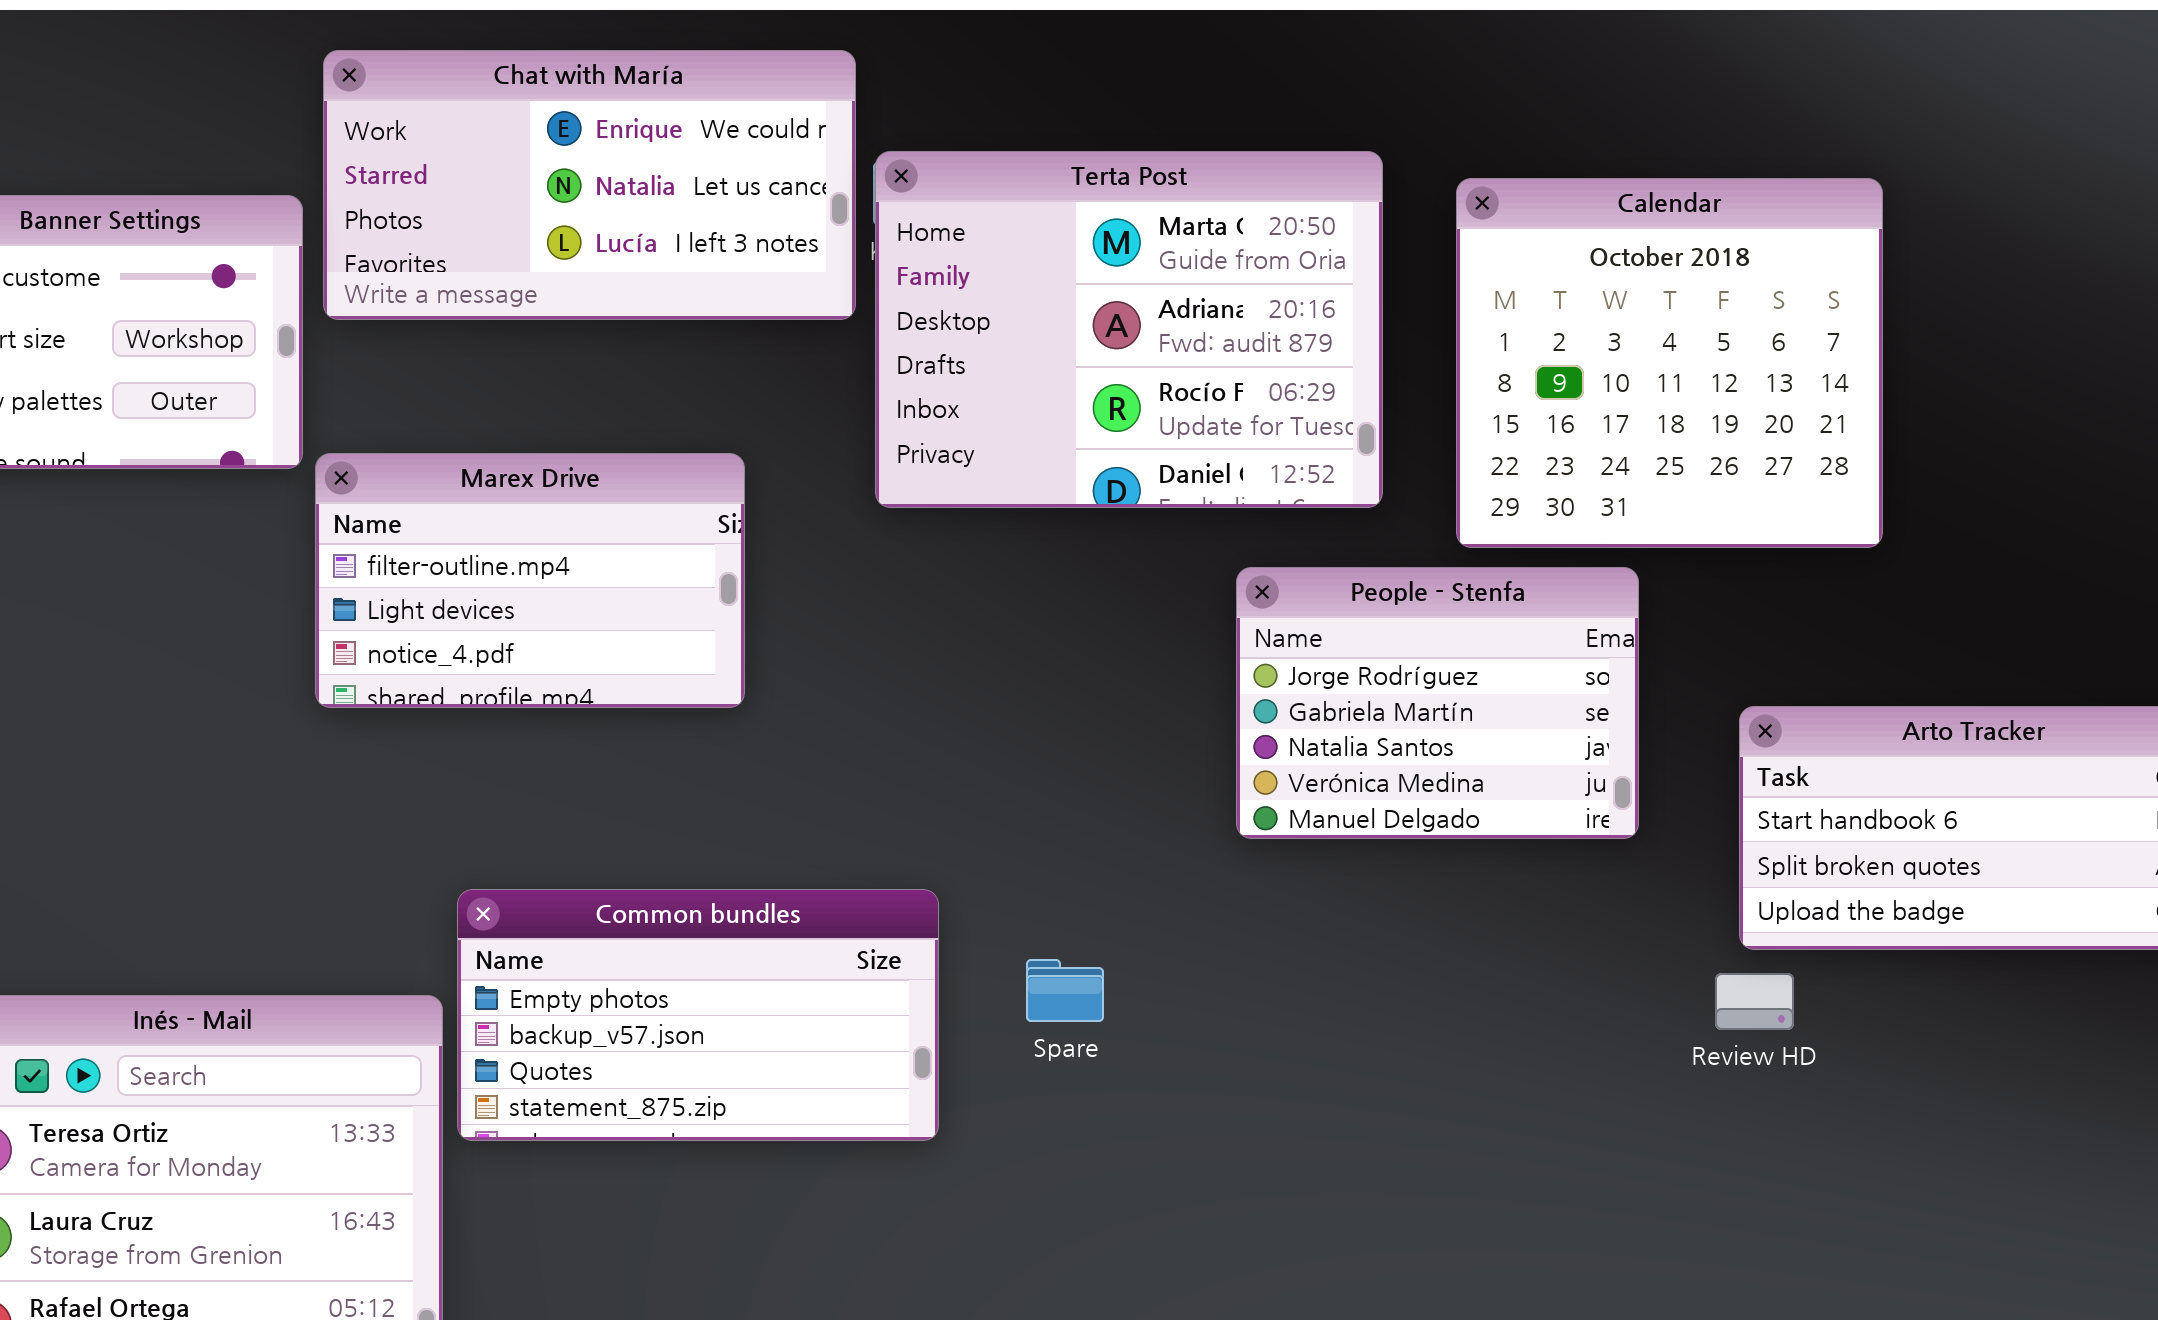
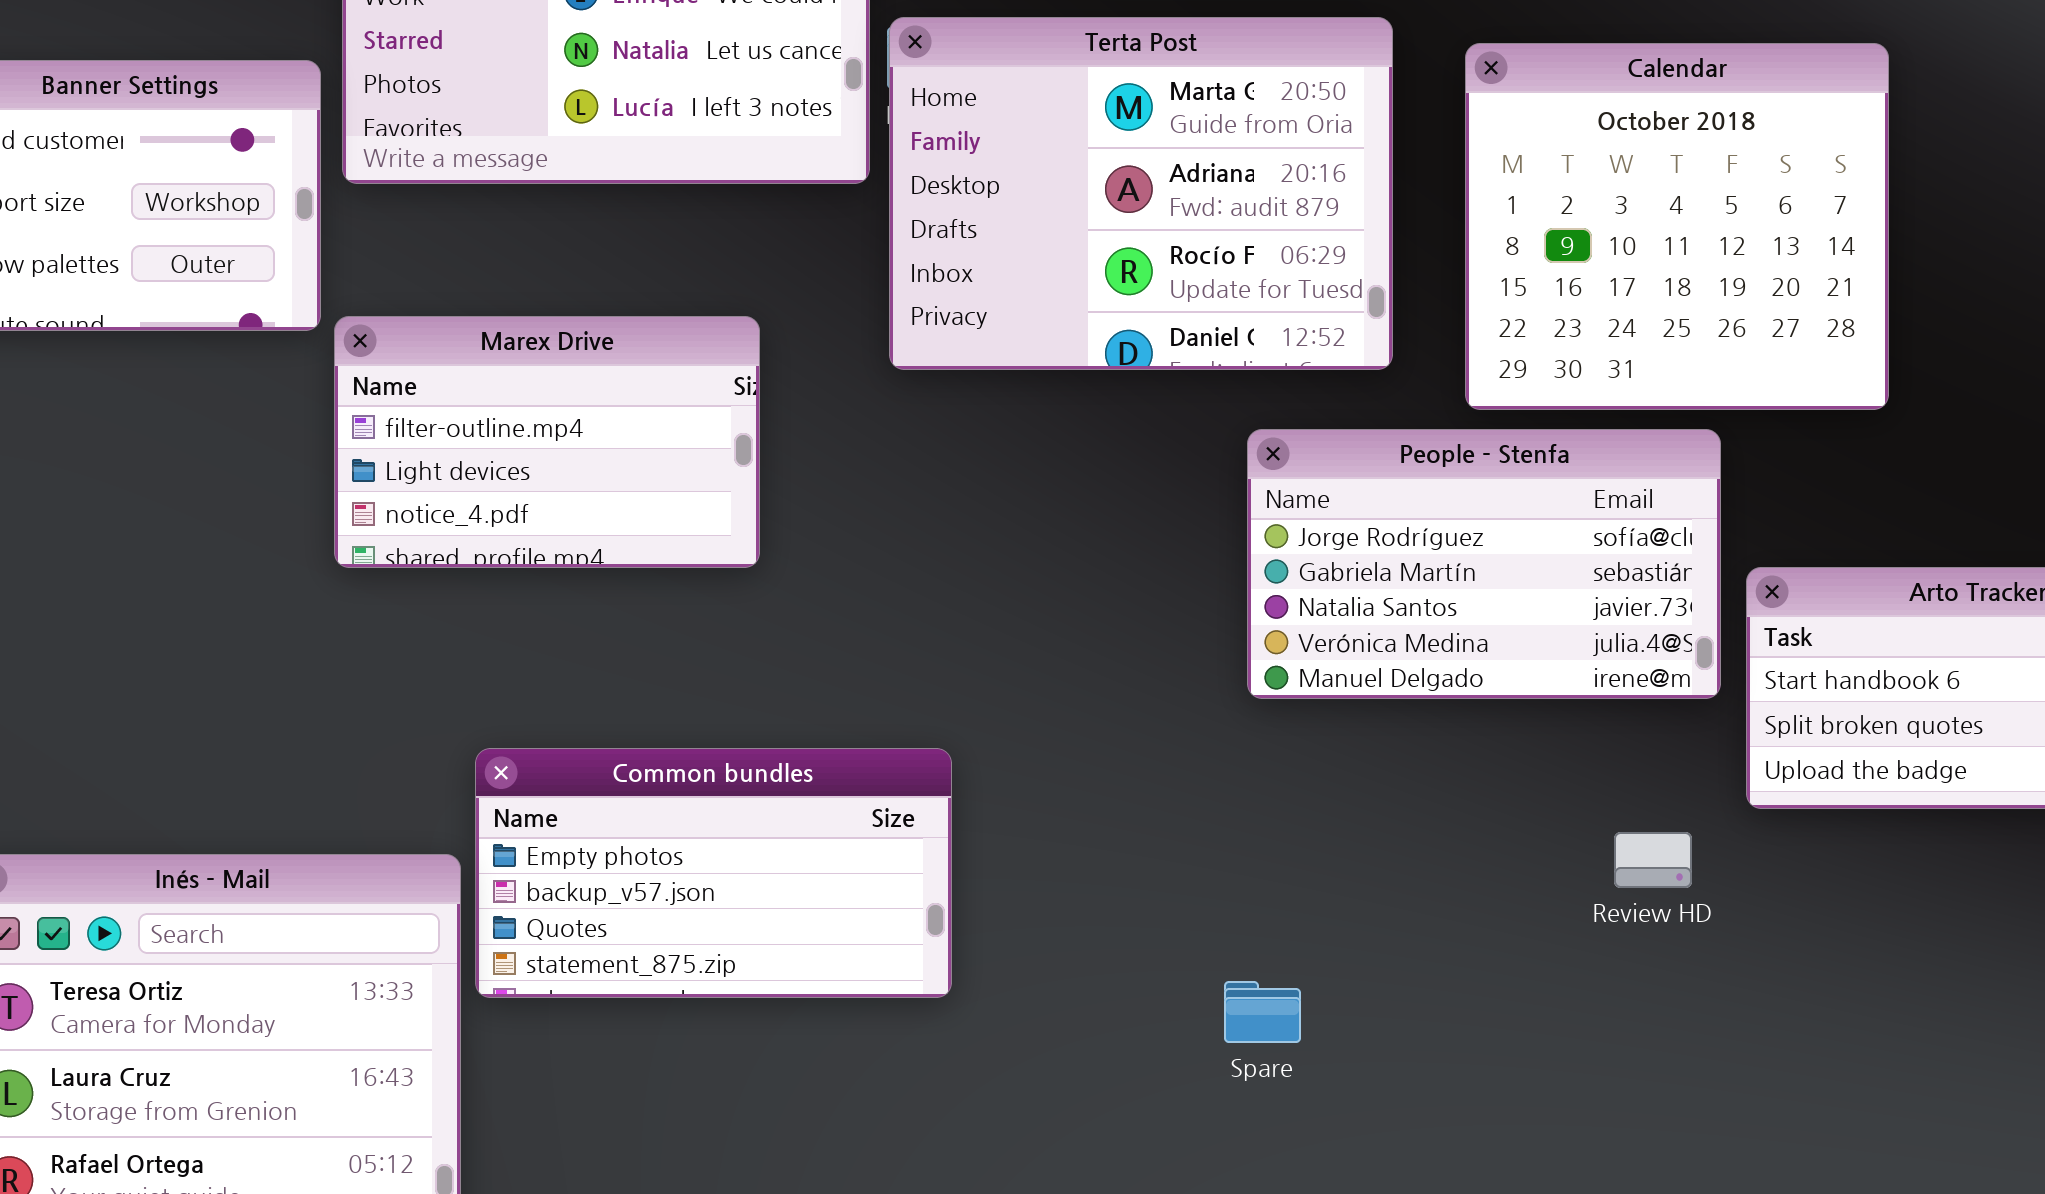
People - Stenfa: [1236,567,1639,839] -> [1247,429,1721,699], resized
Spare: [1026,959,1104,1022] -> [1224,981,1301,1043], moved
Review HD: [1715,973,1794,1030] -> [1614,832,1692,888], moved

